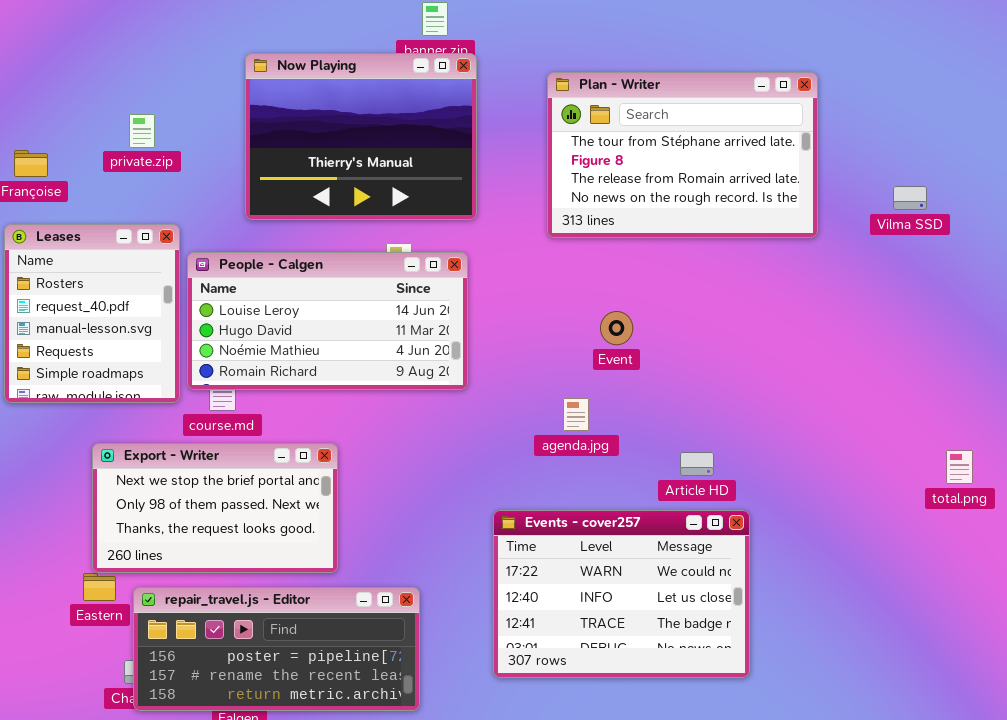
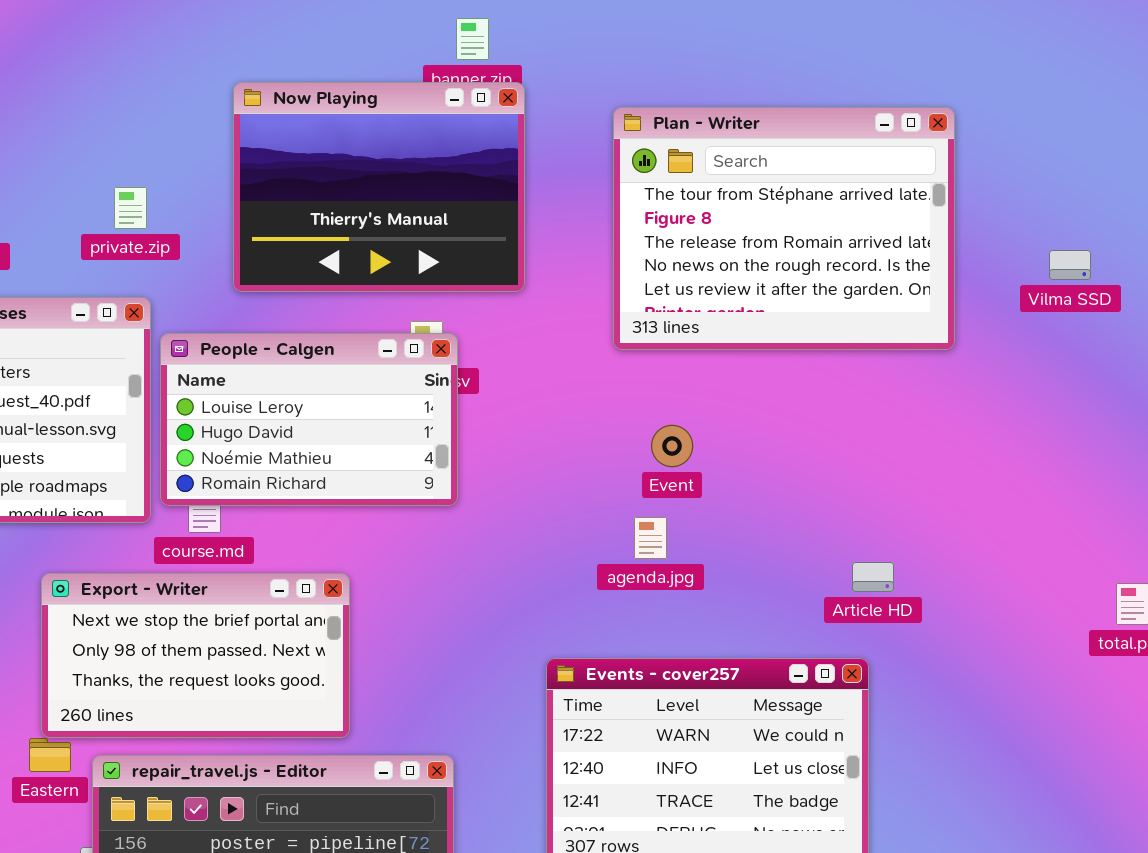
Plan - Writer: [547,72,818,238] -> [613,107,955,350], resized
private.zip: [129,114,155,148] -> [114,187,147,229], moved
People - Calgen: [187,252,468,390] -> [160,333,458,506], resized
Event: [600,311,633,345] -> [651,425,693,467], moved
Article HD: [680,452,714,476] -> [852,562,894,592], moved

